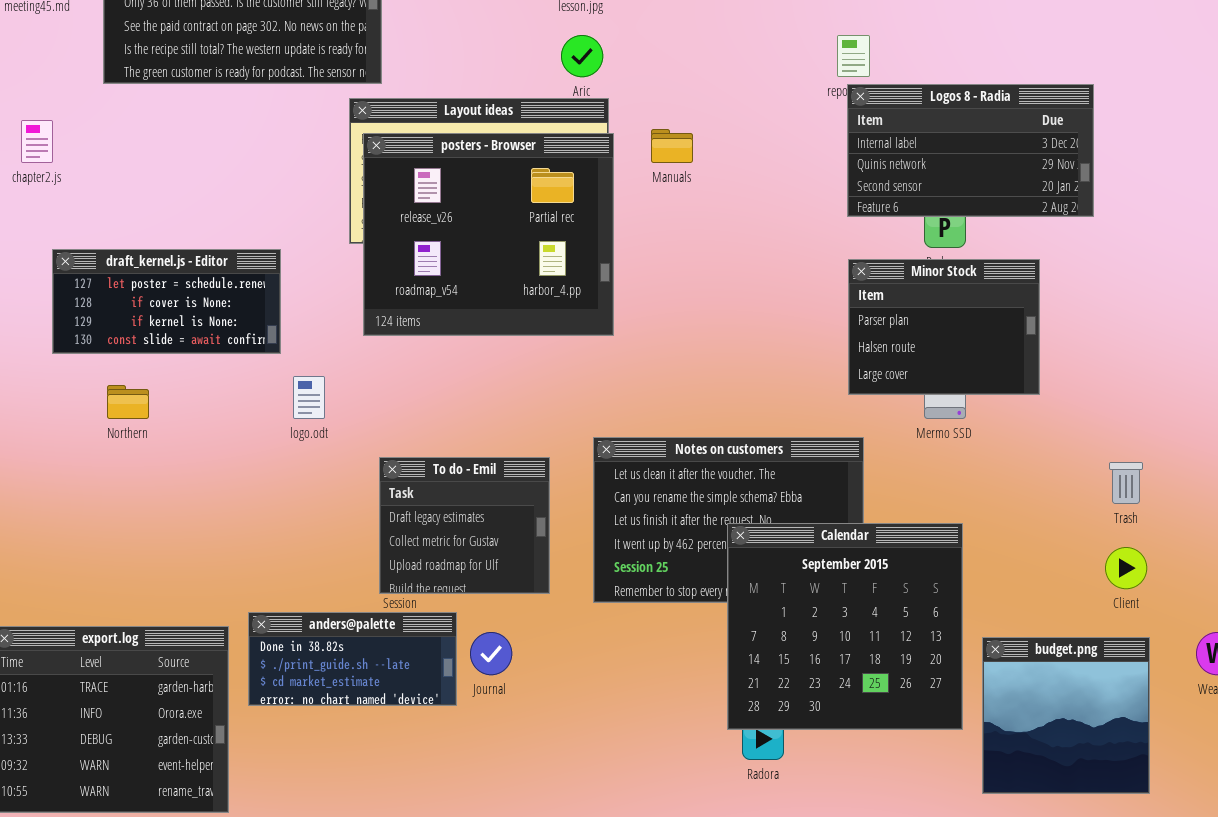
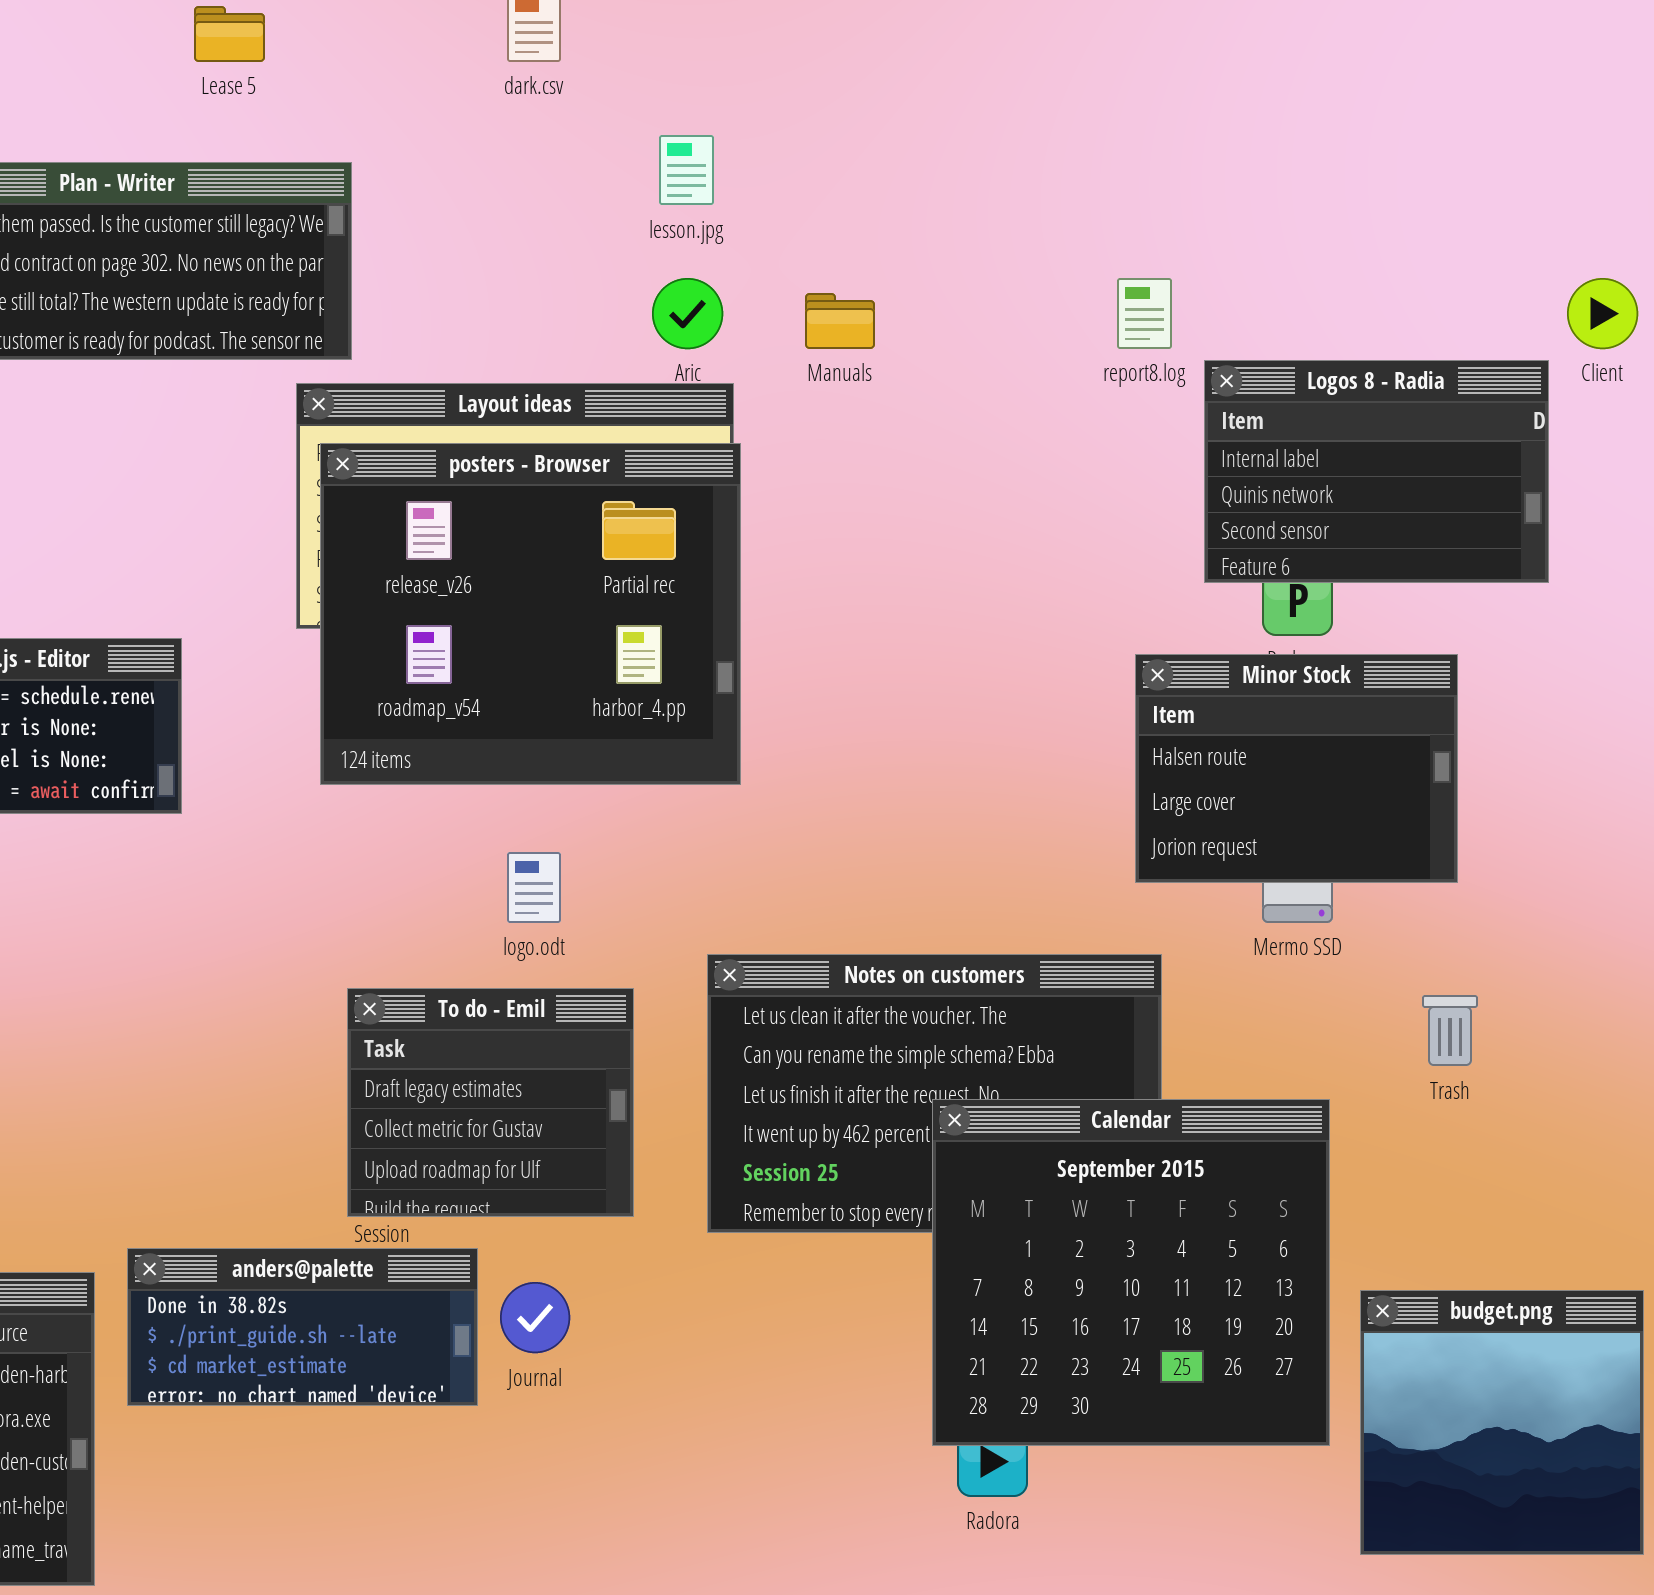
Logos 8 - Radia: [847,84,1094,217] -> [1204,360,1549,583], resized
Manuals: [651,129,693,163] -> [805,293,875,349], moved
Minor Stock: [848,259,1040,395] -> [1135,654,1458,883], scrolled down 1 row
logo.odt: [293,376,325,419] -> [507,852,561,923], moved
Trash: [1109,462,1143,504] -> [1422,995,1478,1066], moved
Client: [1105,547,1147,589] -> [1567,278,1638,349], moved

